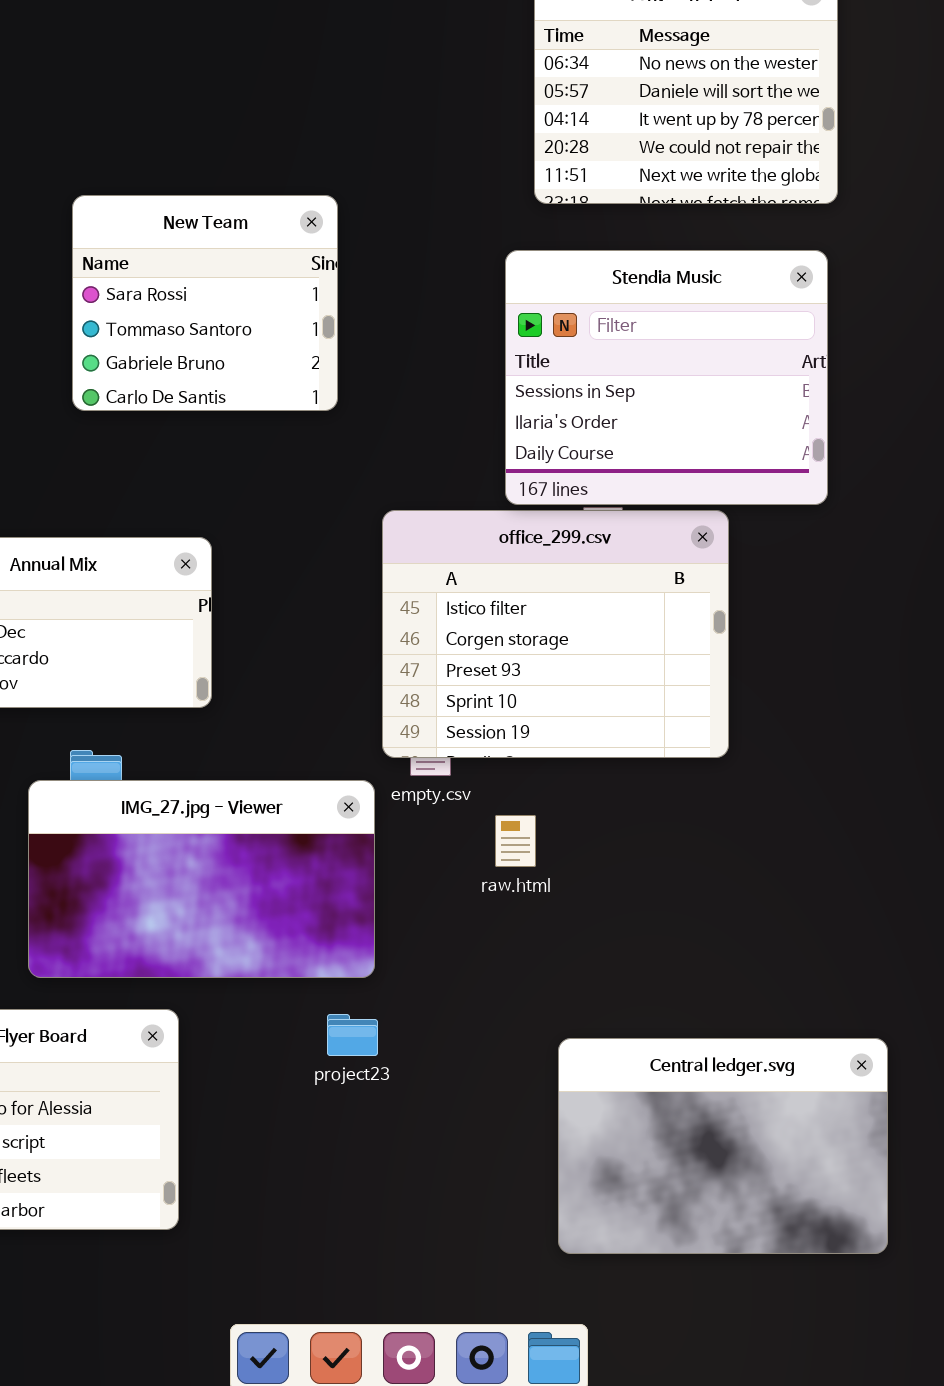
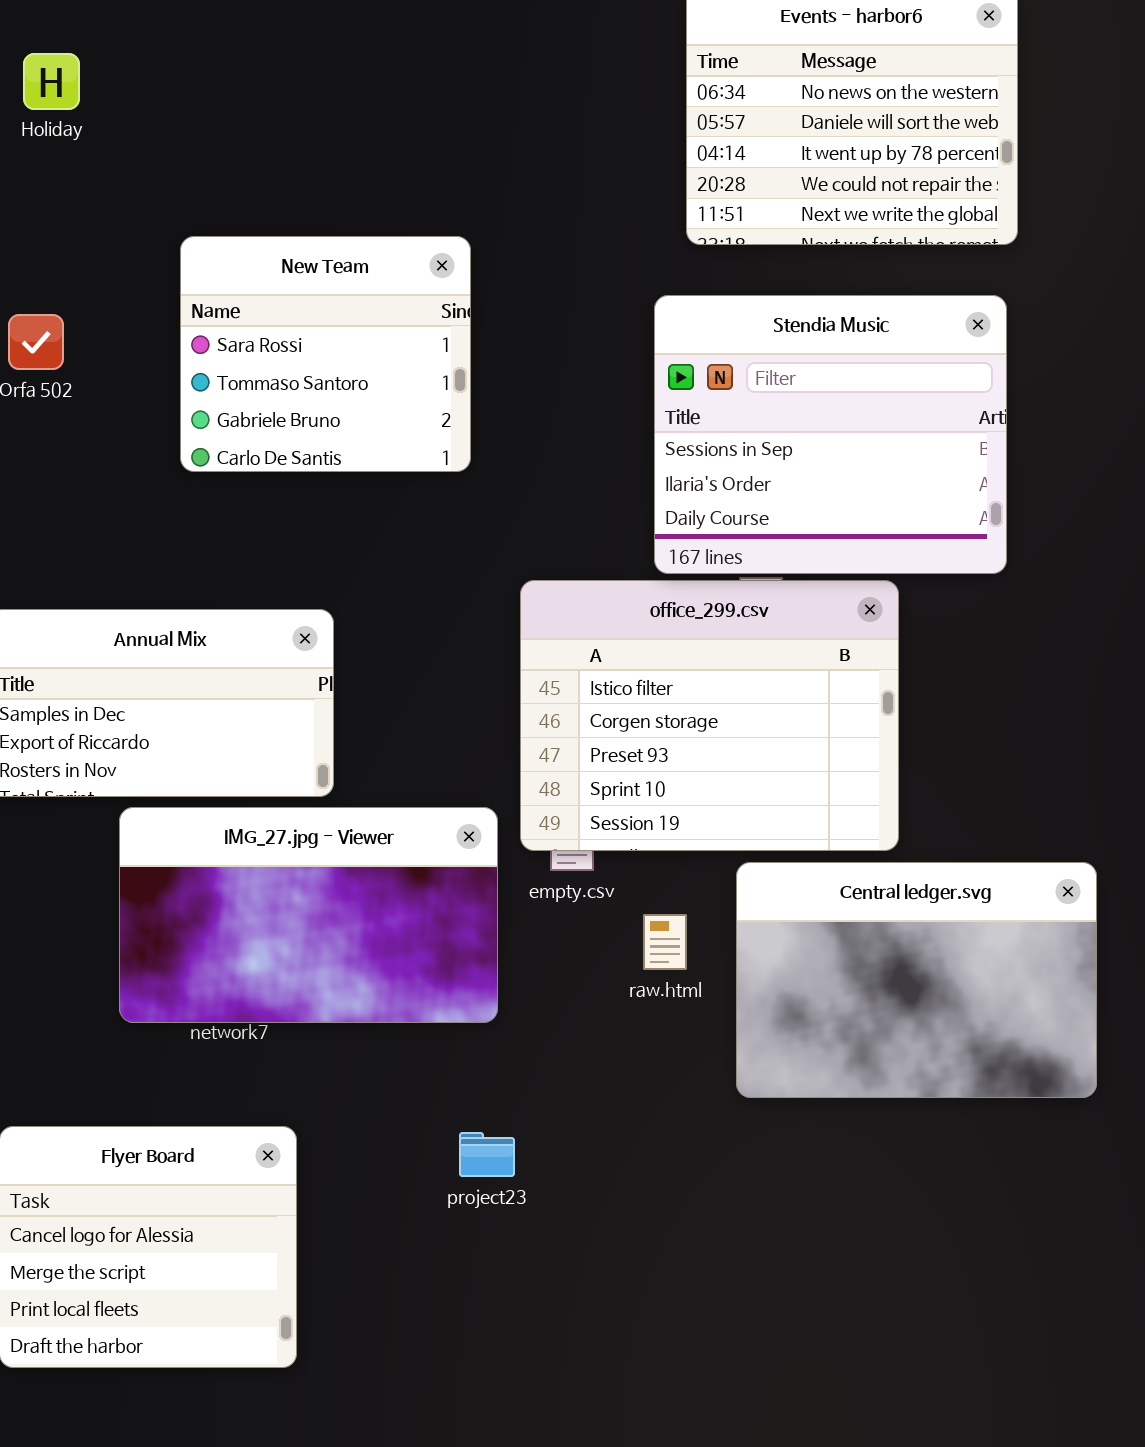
IMG_27.jpg - Viewer: [28,780,375,978] -> [119,807,498,1023], moved
Central ledger.svg: [558,1038,888,1254] -> [736,862,1097,1098], moved

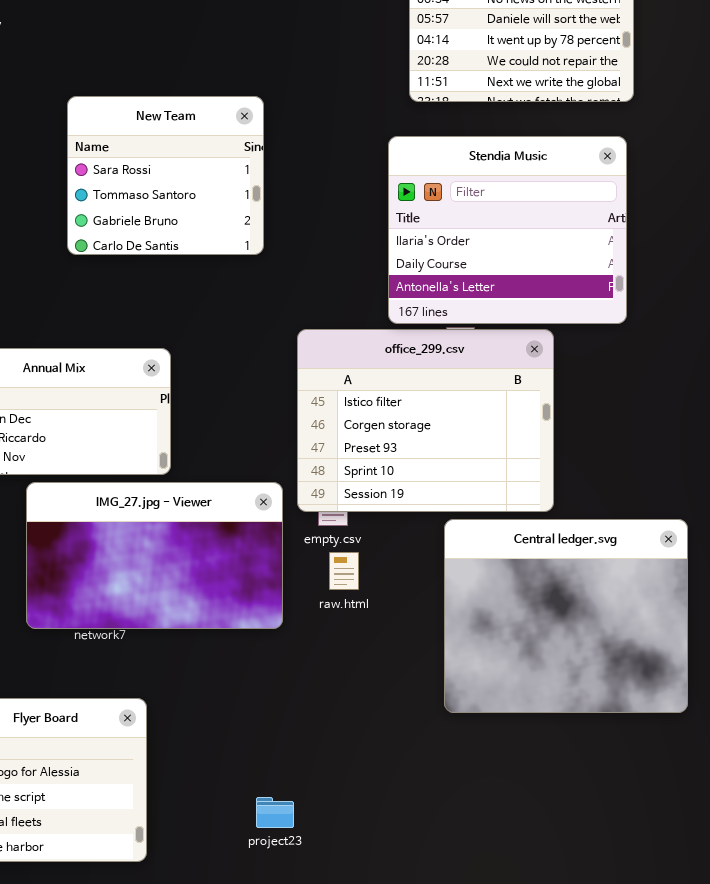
Stendia Music: [654,295,1007,574] -> [388,136,627,324], scrolled down 1 row
Central ledger.svg: [736,862,1097,1098] -> [444,519,688,713], resized
raw.html: [643,914,687,970] -> [329,552,359,590], moved
project23: [459,1132,515,1177] -> [256,797,294,828], moved

